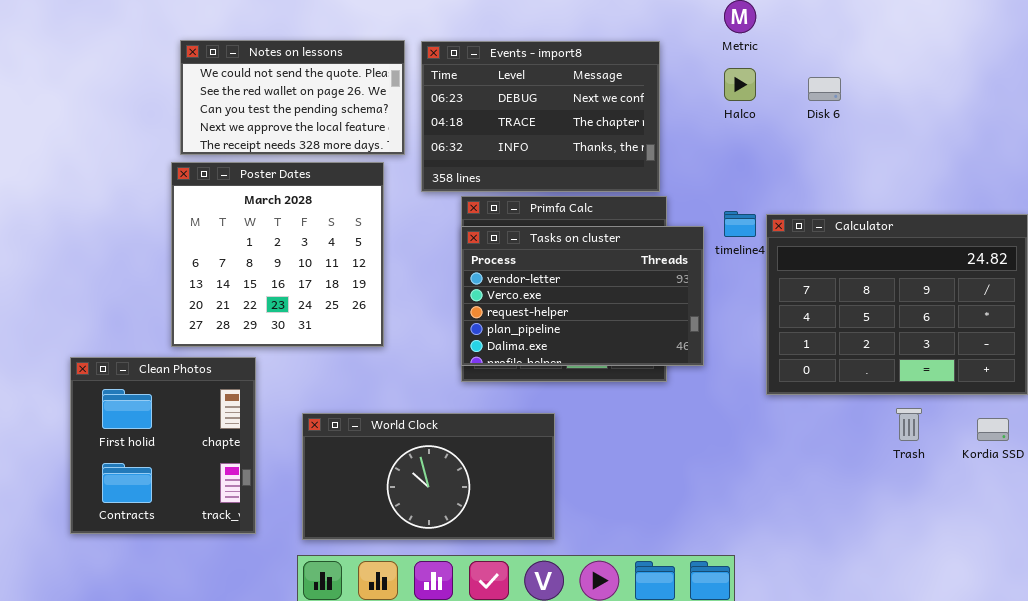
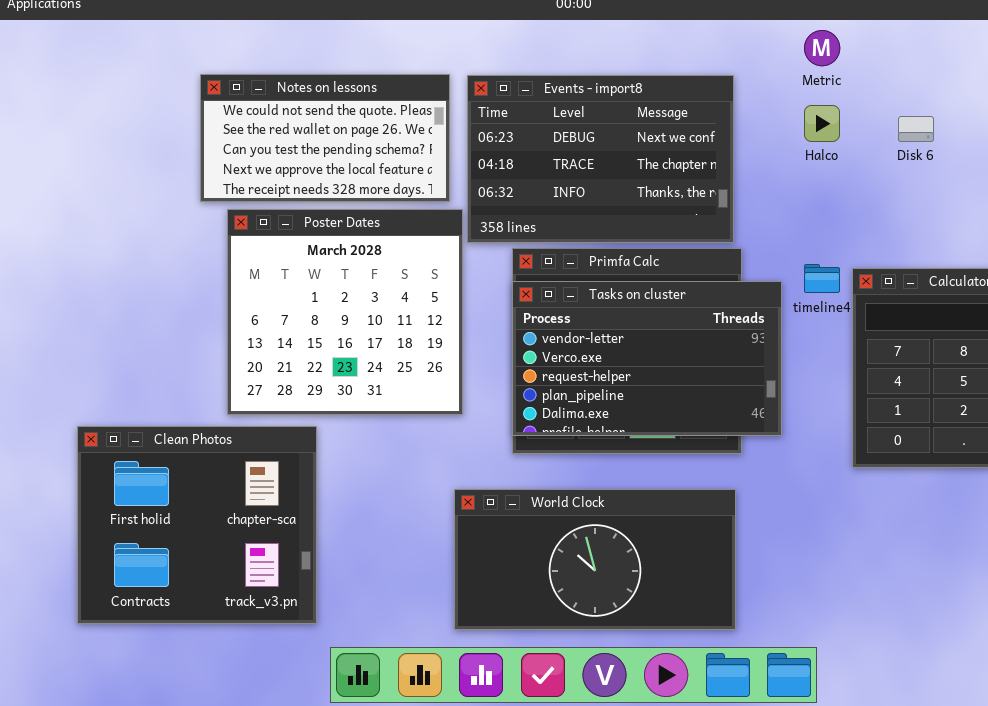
Poster Dates: [171,162,384,347] -> [227,209,463,415], moved
Clean Photos: [70,357,256,534] -> [77,426,317,624], resized
World Clock: [302,413,555,540] -> [454,489,736,630], moved

